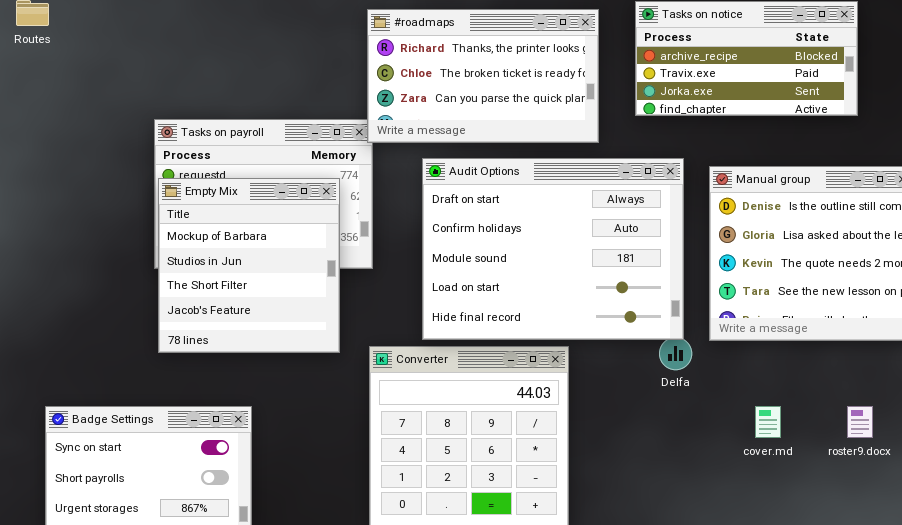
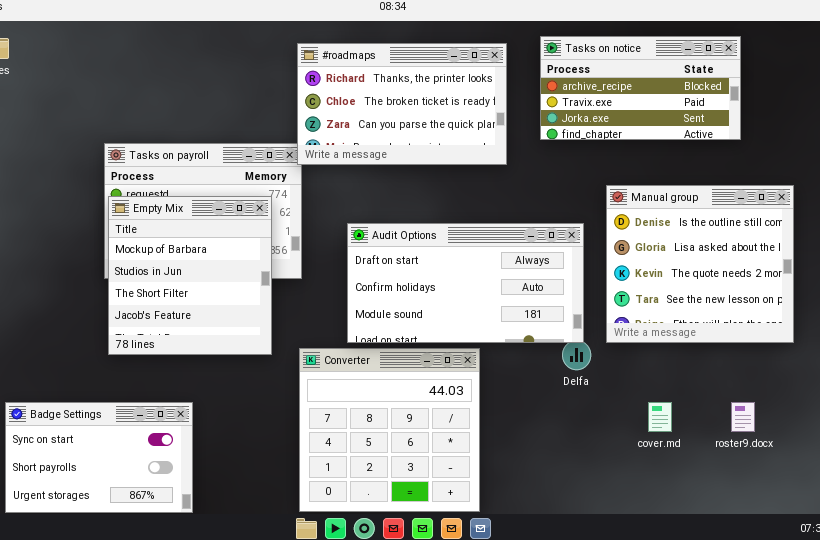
Audit Options: [422,158,684,340] -> [347,223,584,343], resized

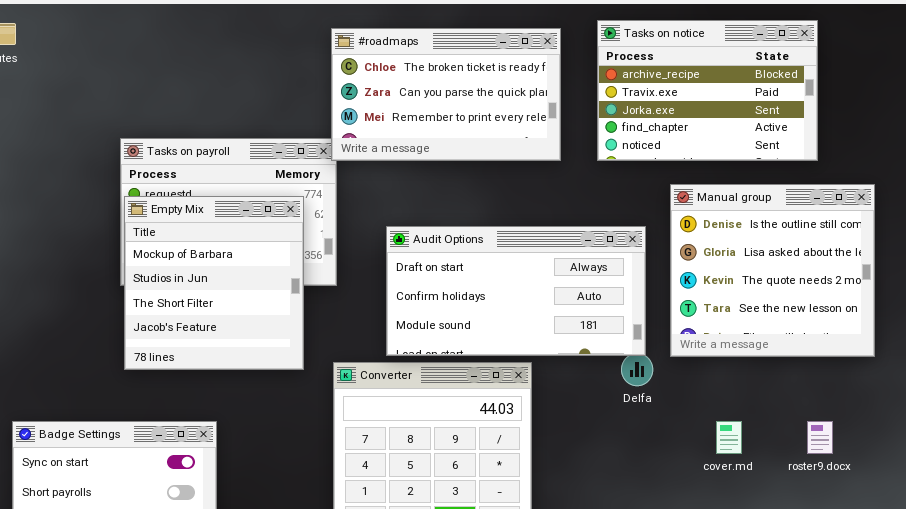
Tasks on notice: [540,36,741,140] -> [597,20,818,161], resized
#roadmaps: [297,43,507,165] -> [331,28,561,161], scrolled down 1 row

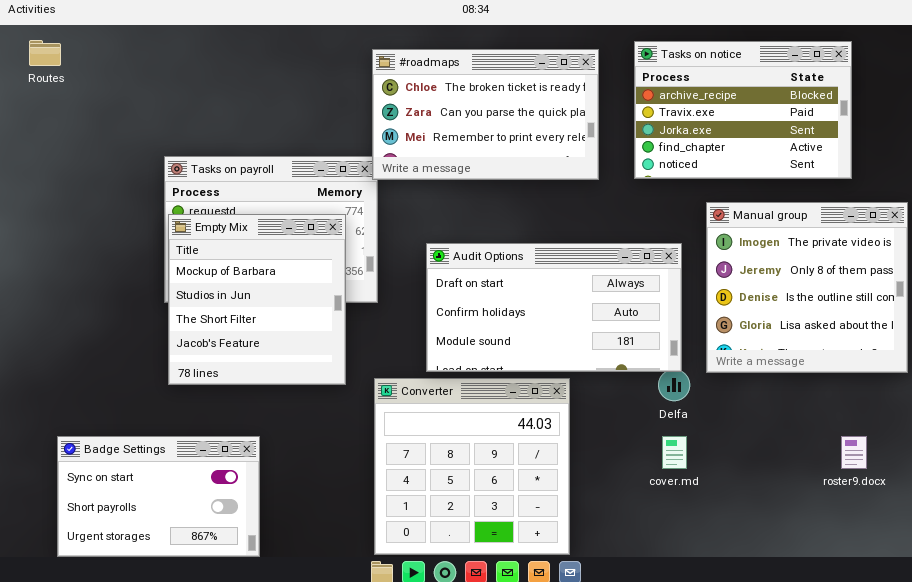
Manual group: [670,184,875,357] -> [706,202,908,373], scrolled up 2 rows
cover.md: [716,421,742,454] -> [662,436,687,469], moved

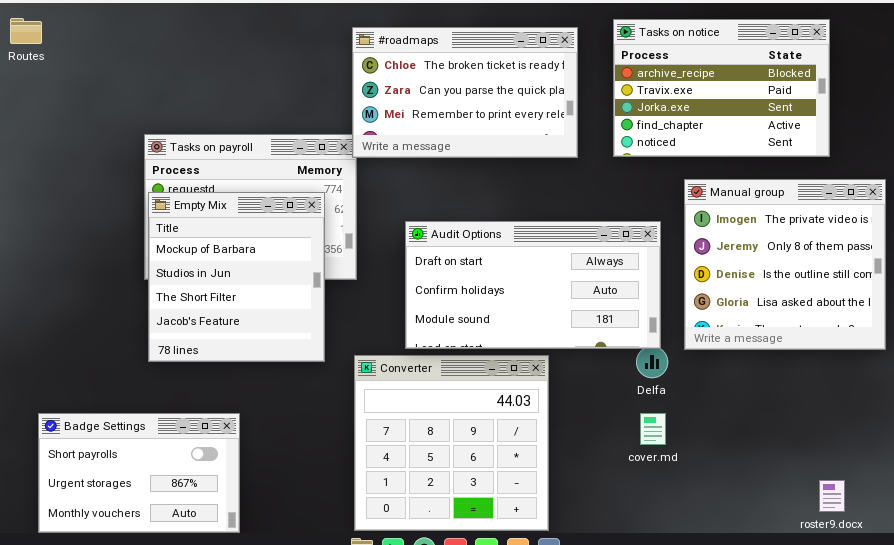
Badge Settings: [57,436,260,557] -> [38,413,240,533], scrolled down 1 row
roster9.docx: [841,436,867,469] -> [819,480,845,512], moved

